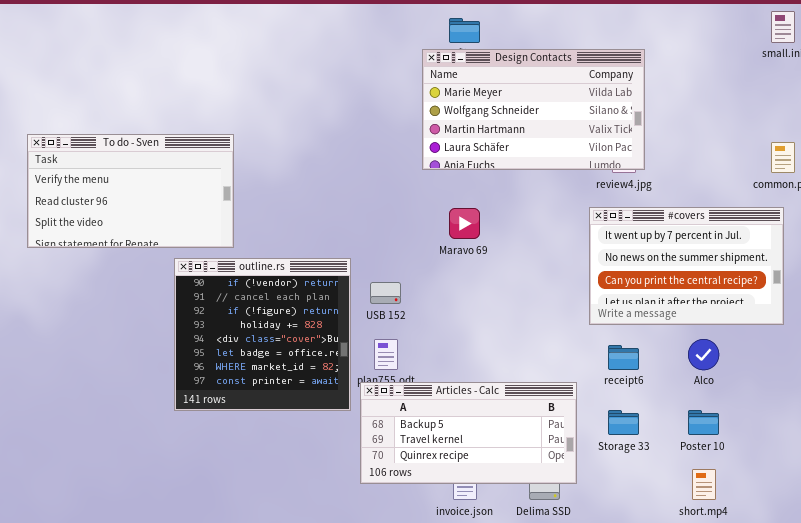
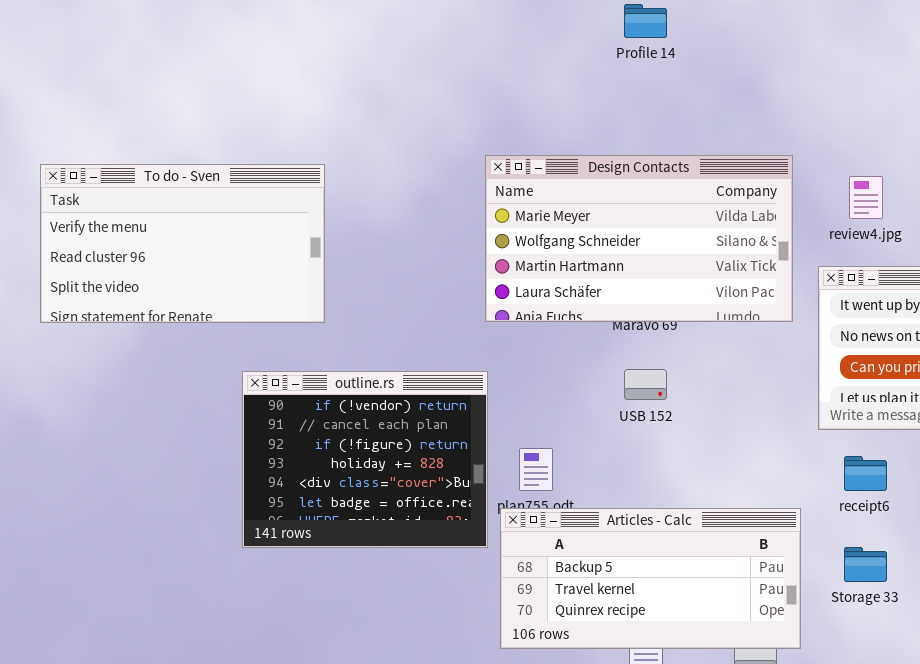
Design Contacts: [422,49,645,170] -> [485,155,793,322], moved
outline.rs: [174,258,351,411] -> [242,371,488,548], resized
USB 152: [370,282,401,304] -> [624,369,667,400], moved

